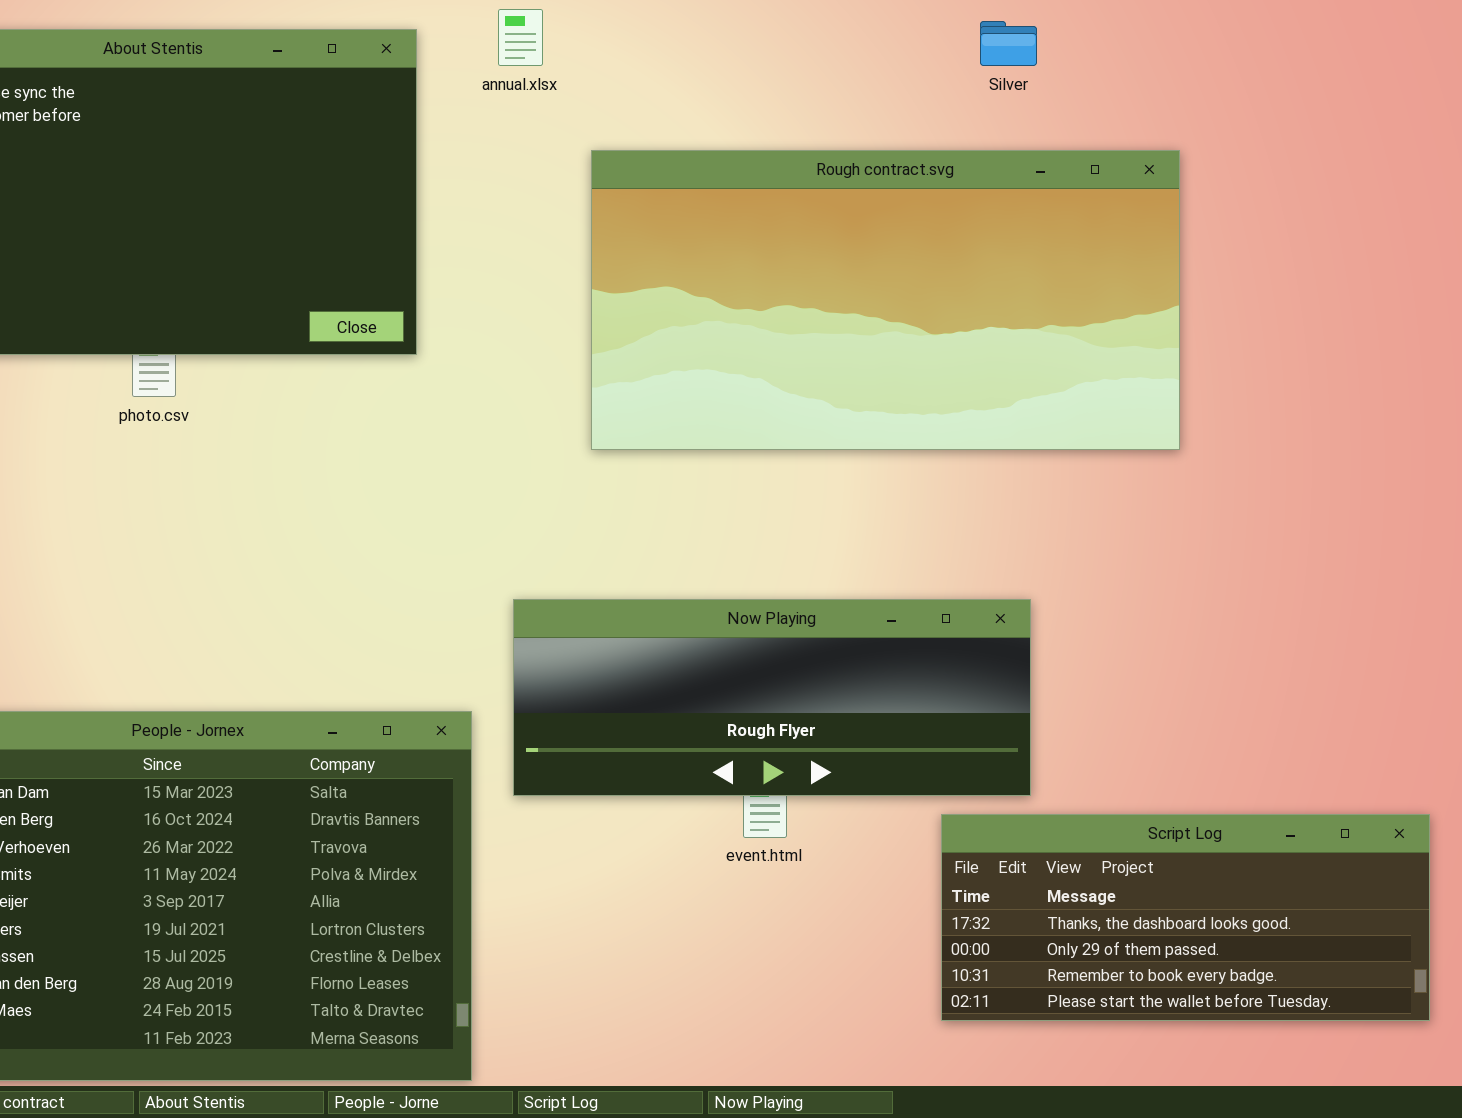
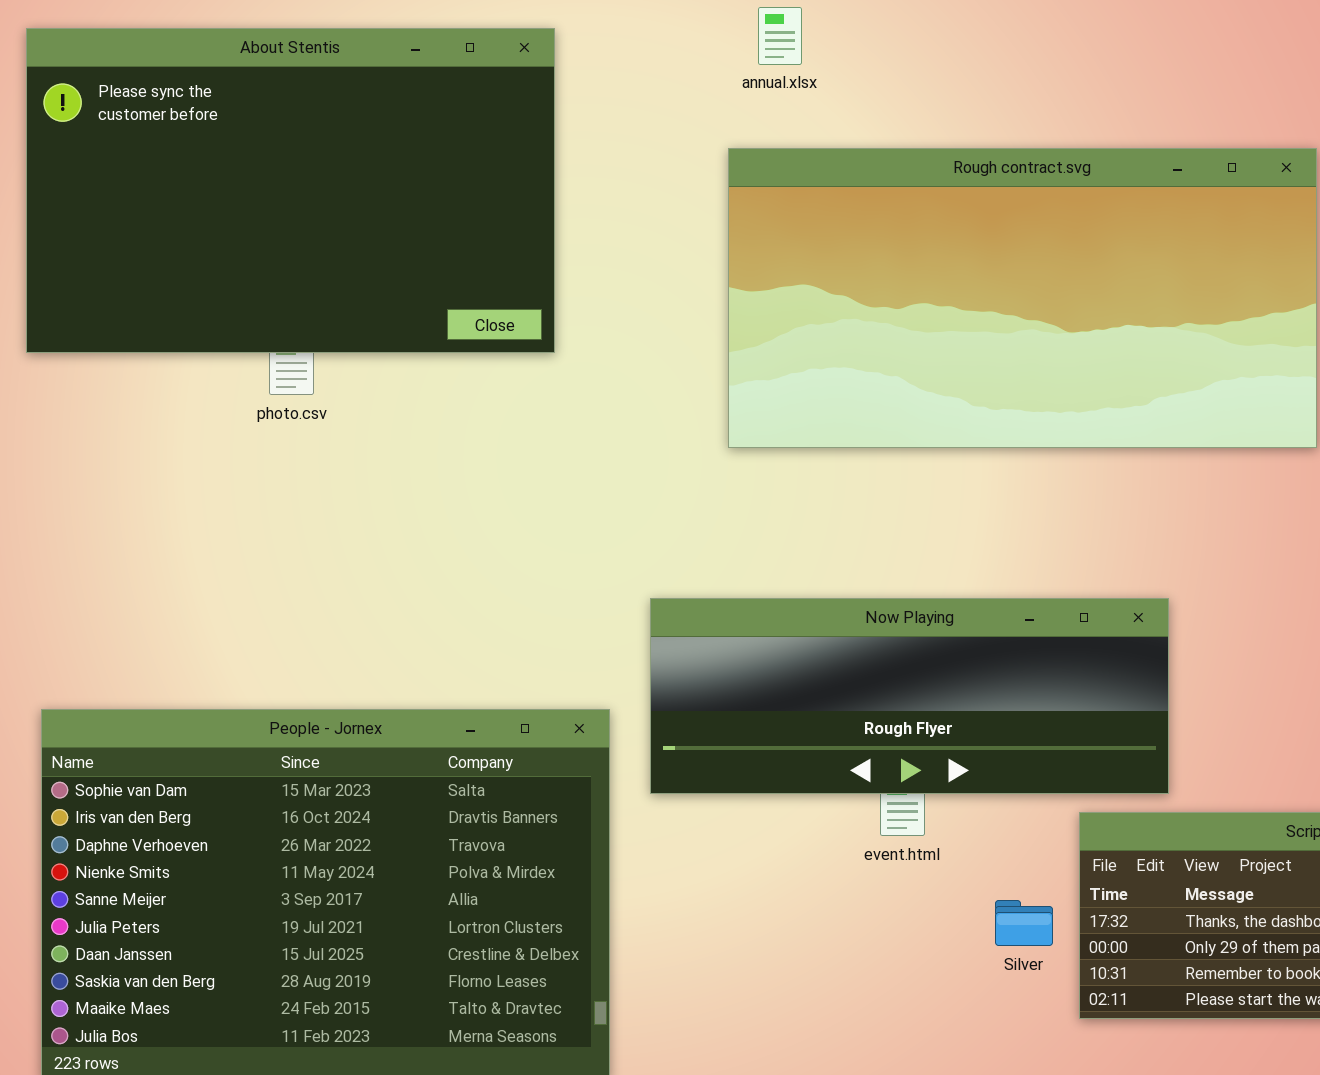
annual.xlsx: [498,9,543,66] -> [758,7,802,65], moved
Silver: [980,21,1037,66] -> [995,900,1053,946], moved

